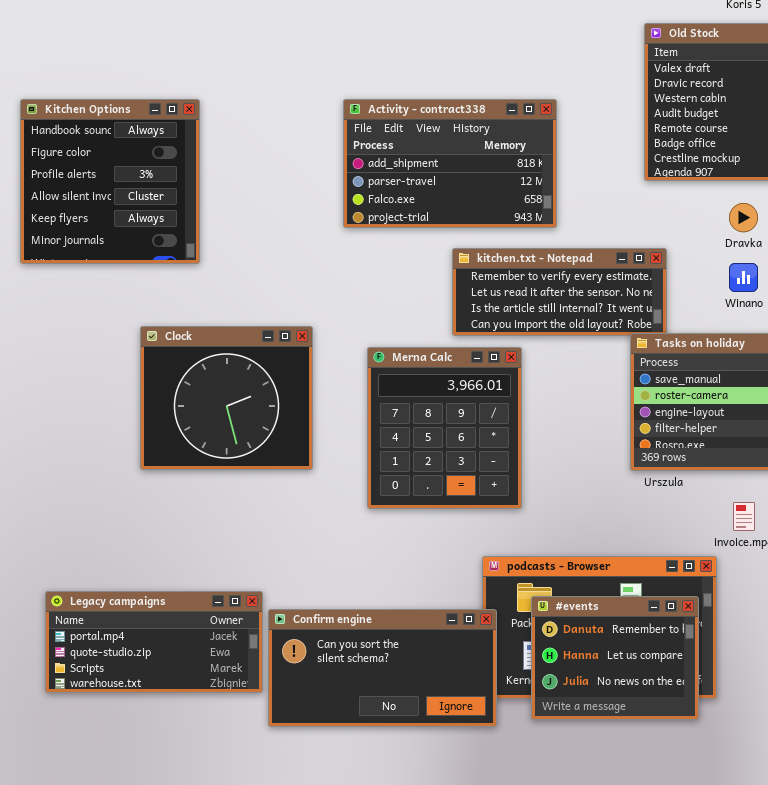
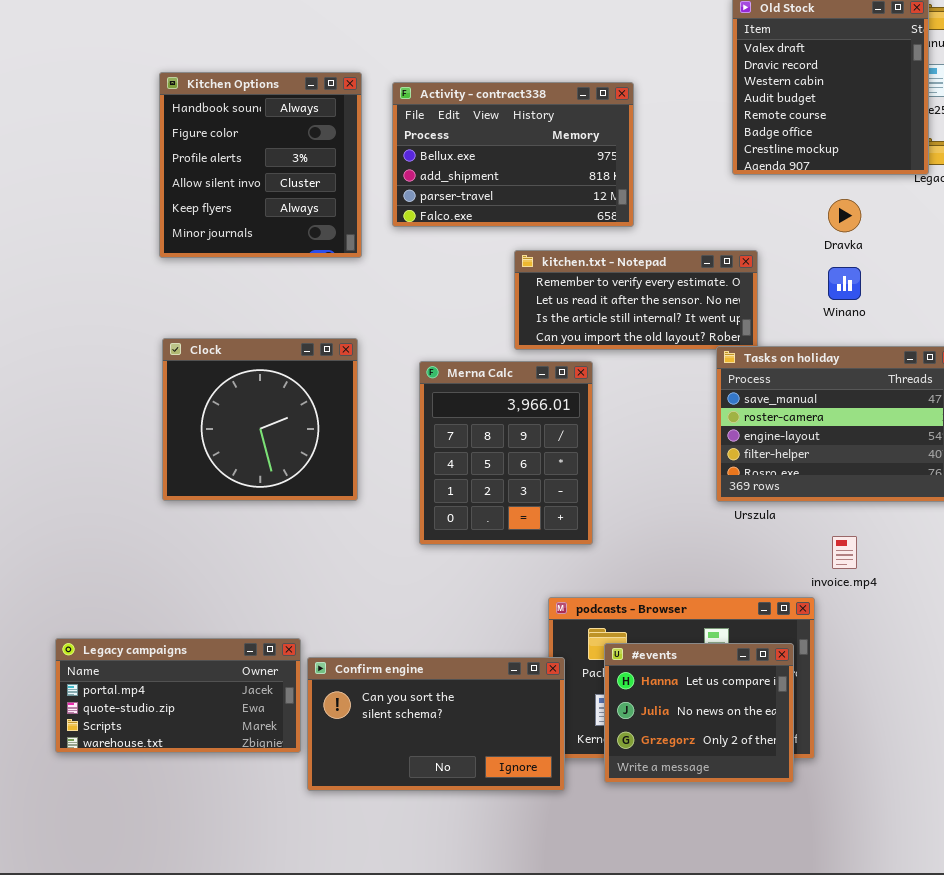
Kitchen Options: [20,99,200,264] -> [159,72,362,258], moved
Activity - contract338: [343,99,557,228] -> [392,82,634,227], scrolled up 1 row
#events: [531,596,699,720] -> [604,643,794,783], scrolled down 1 row

